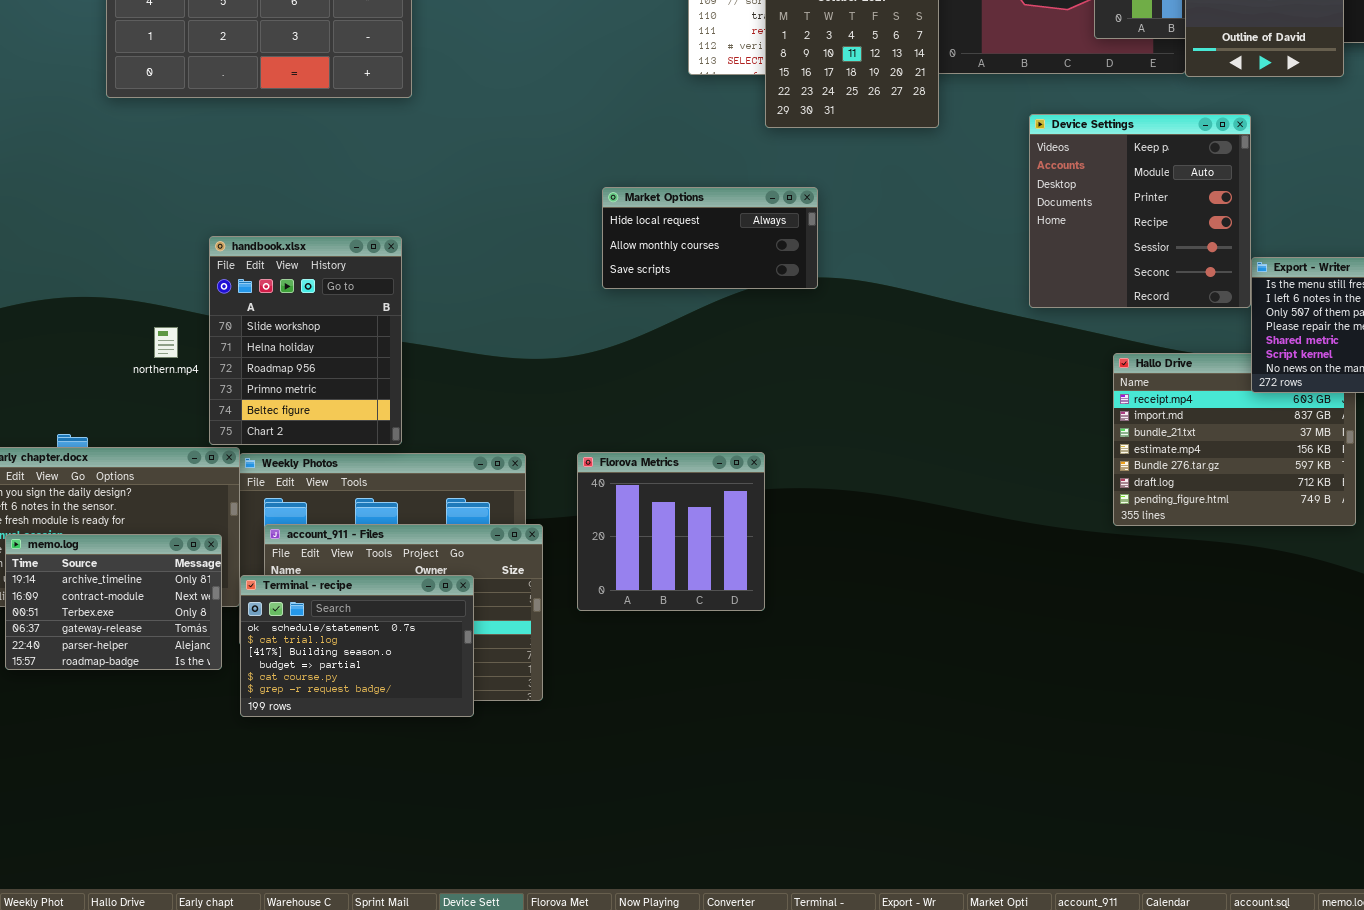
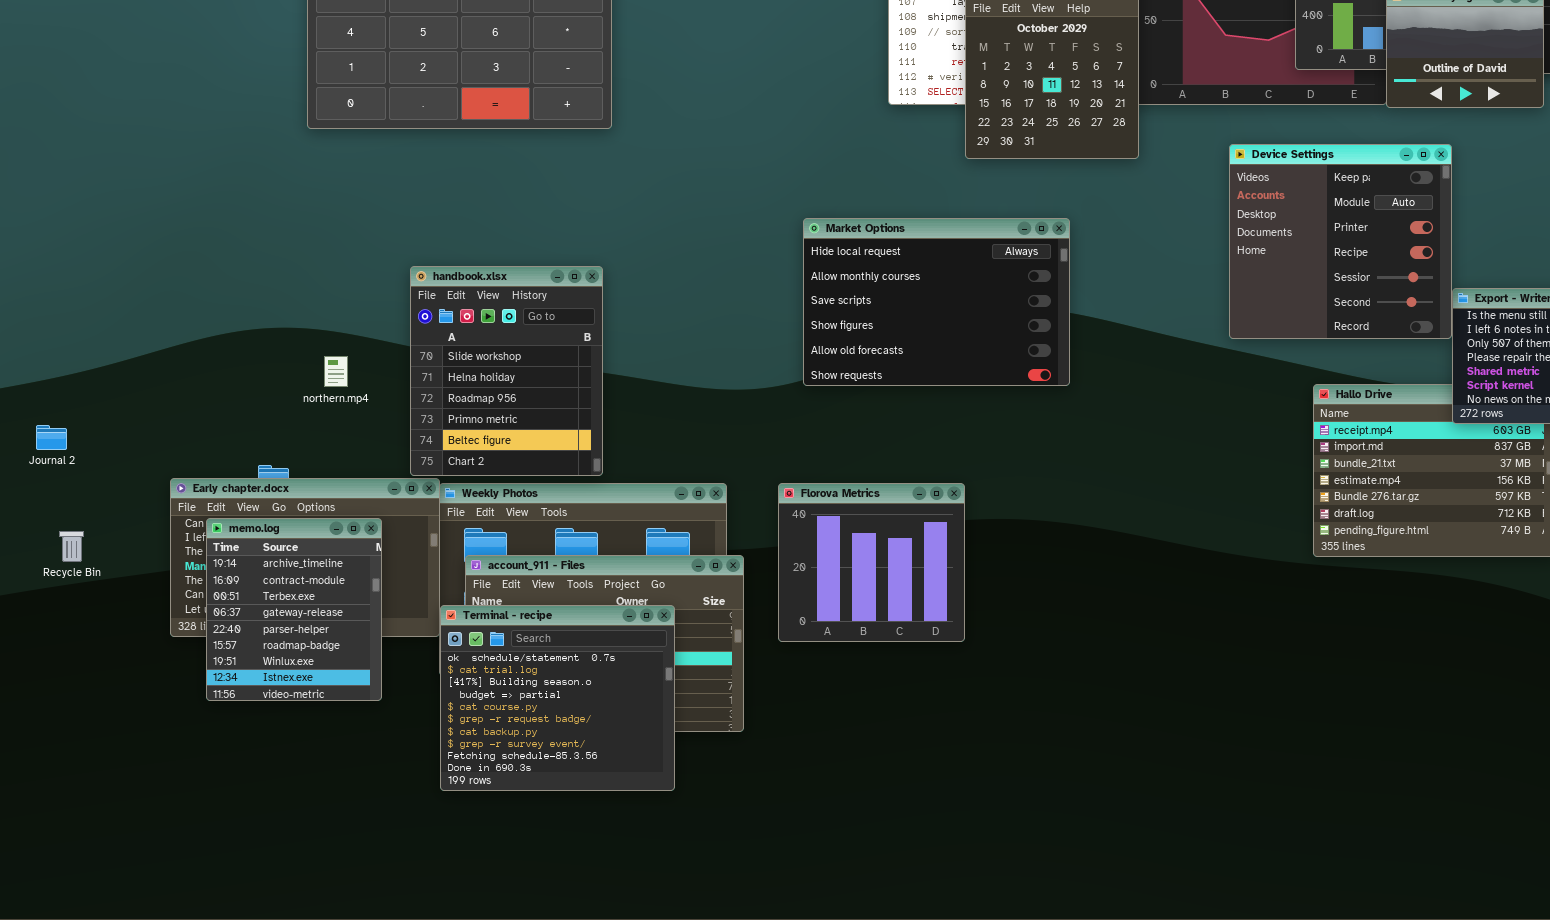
Market Options: [602,187,818,289] -> [803,218,1070,386], resized
northern.mp4: [154,327,178,358] -> [324,356,348,387], moved
memo.log: [5,534,222,670] -> [206,518,382,701], resized
Terminal - recipe: [240,575,474,717] -> [440,605,675,791], resized

